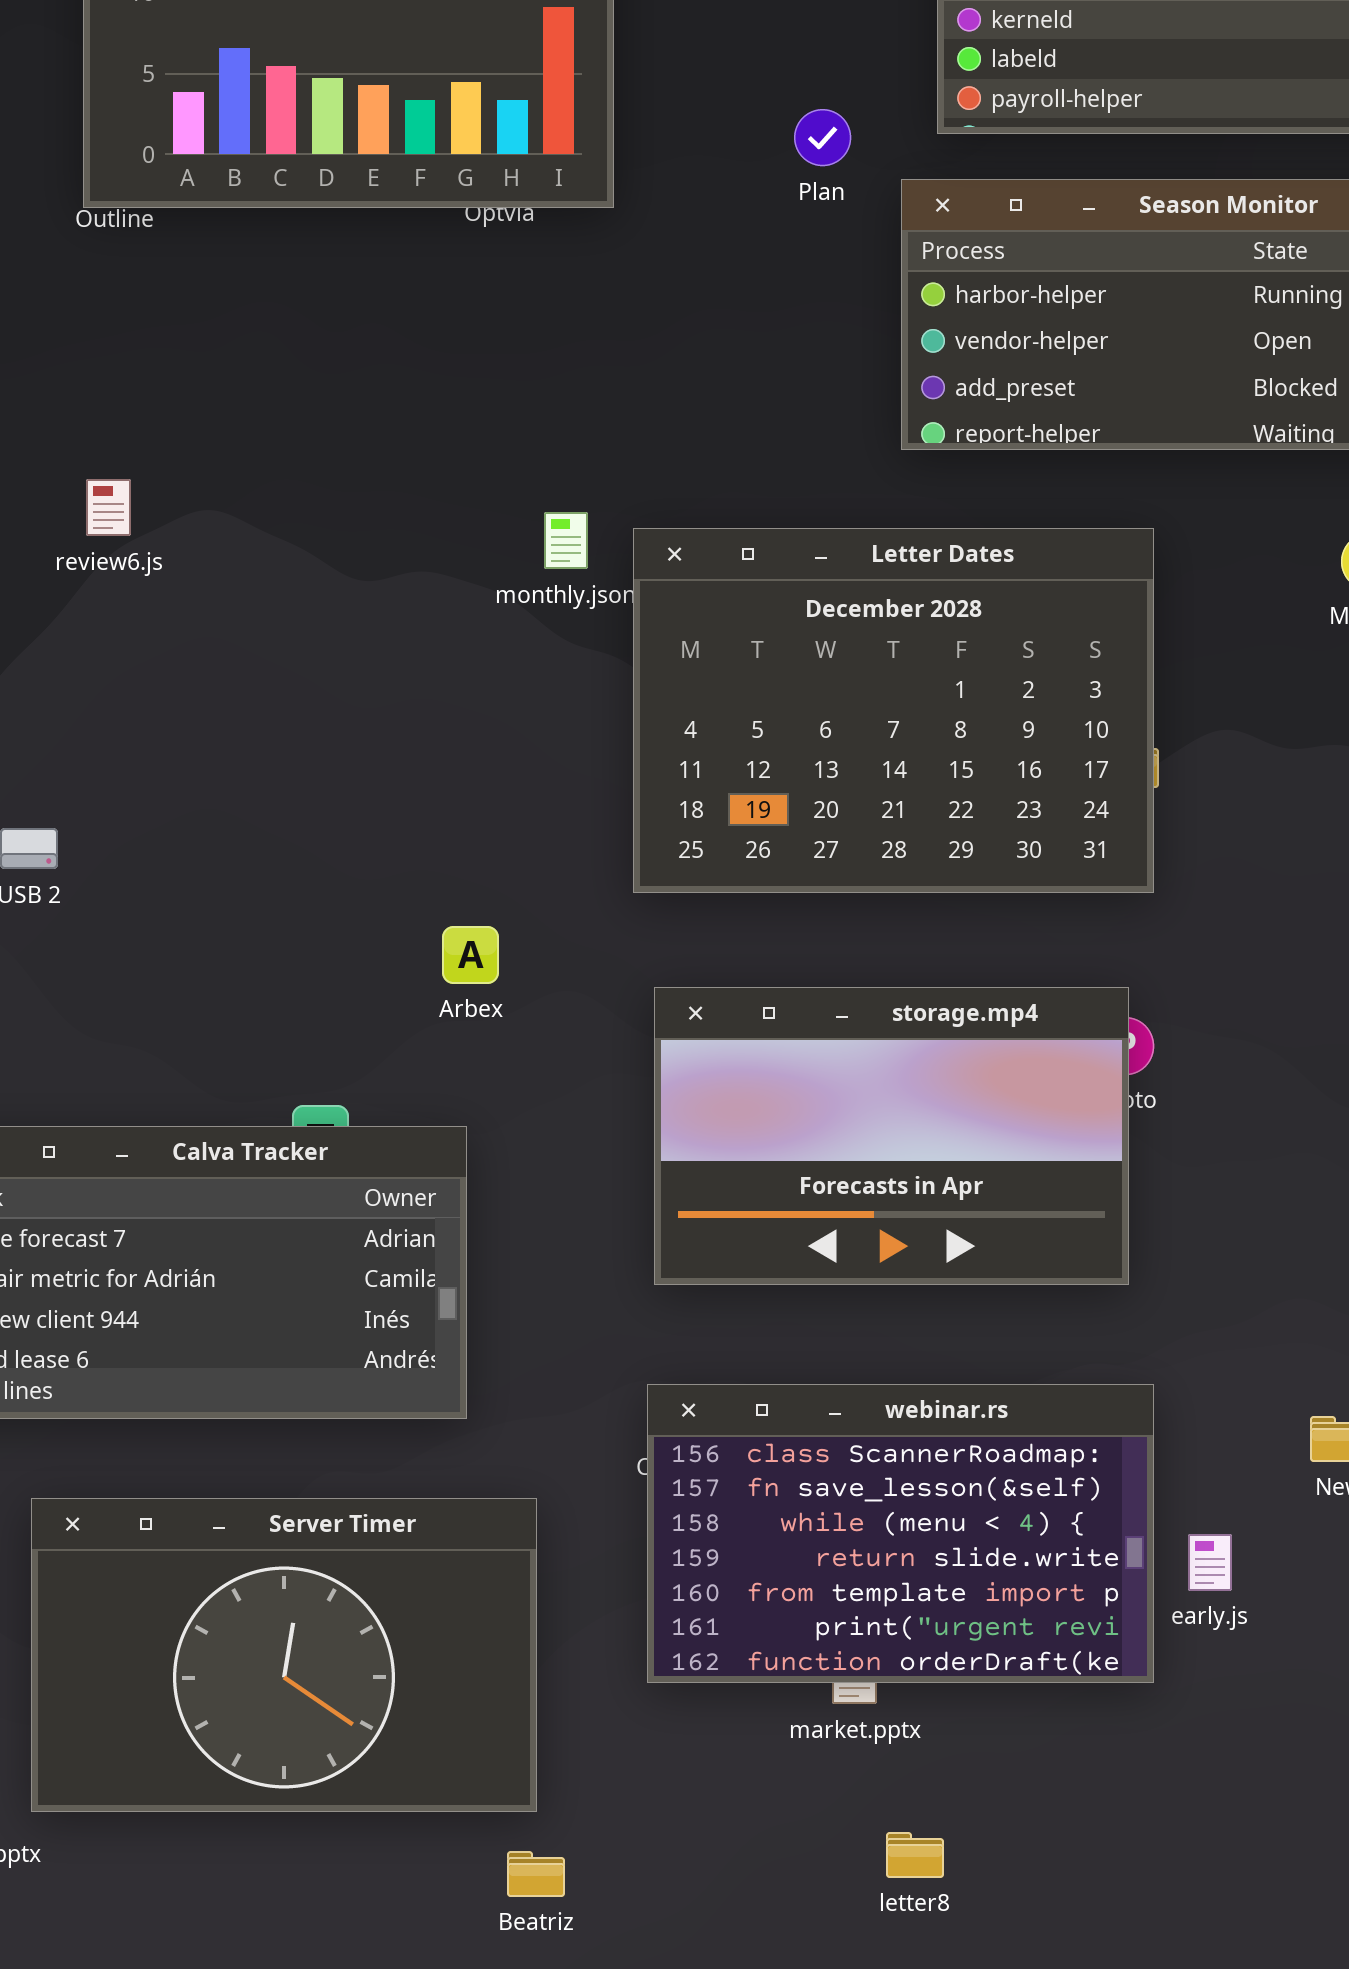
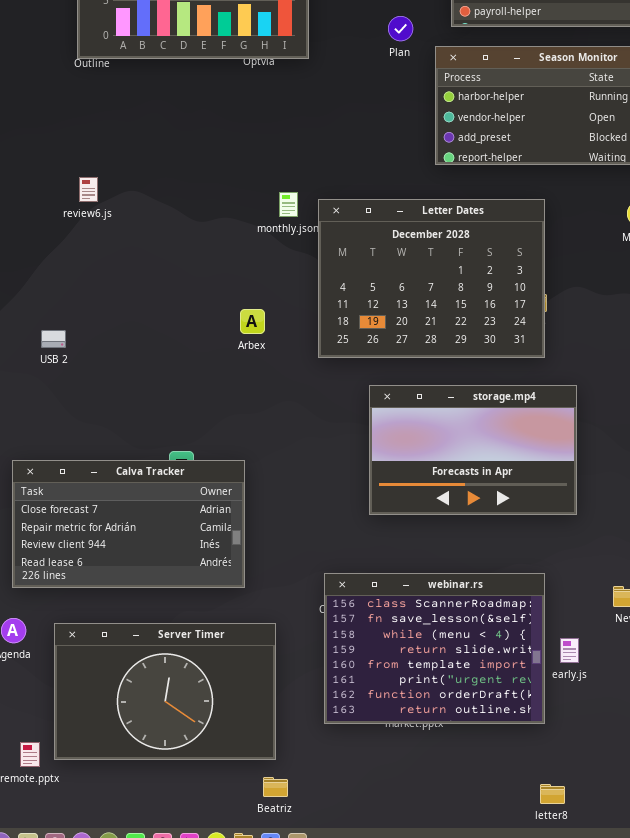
Arbex: [442,926,499,984] -> [240,309,265,334], moved
storage.mp4: [654,987,1129,1285] -> [369,385,577,515], moved
webinar.rs: [647,1384,1154,1683] -> [324,573,545,724], resized
letter8: [886,1832,944,1878] -> [540,784,565,804], moved

